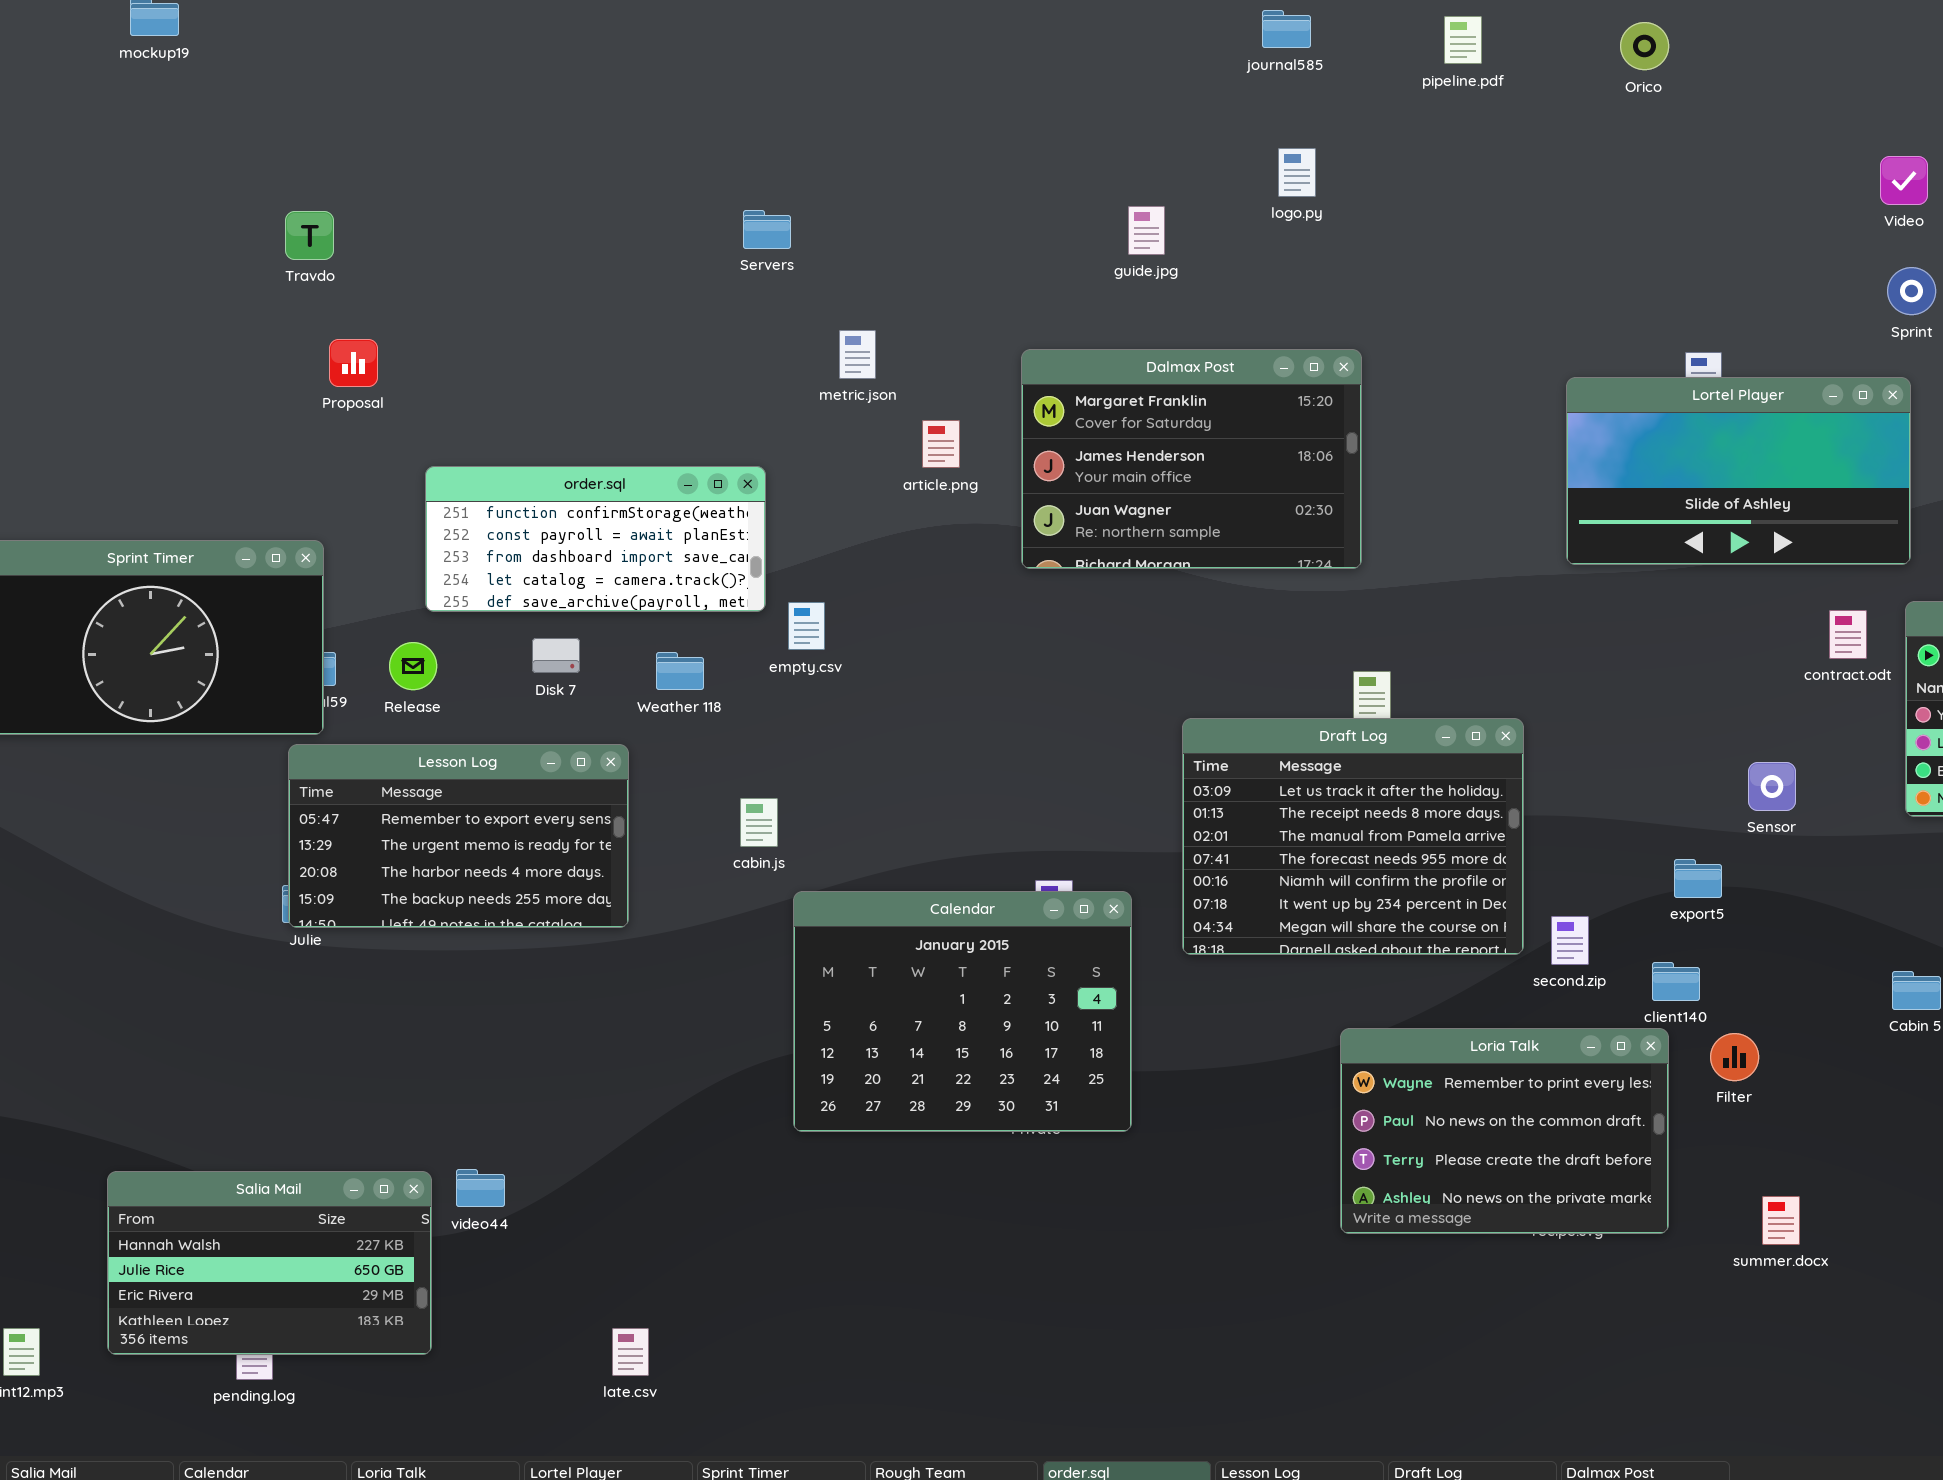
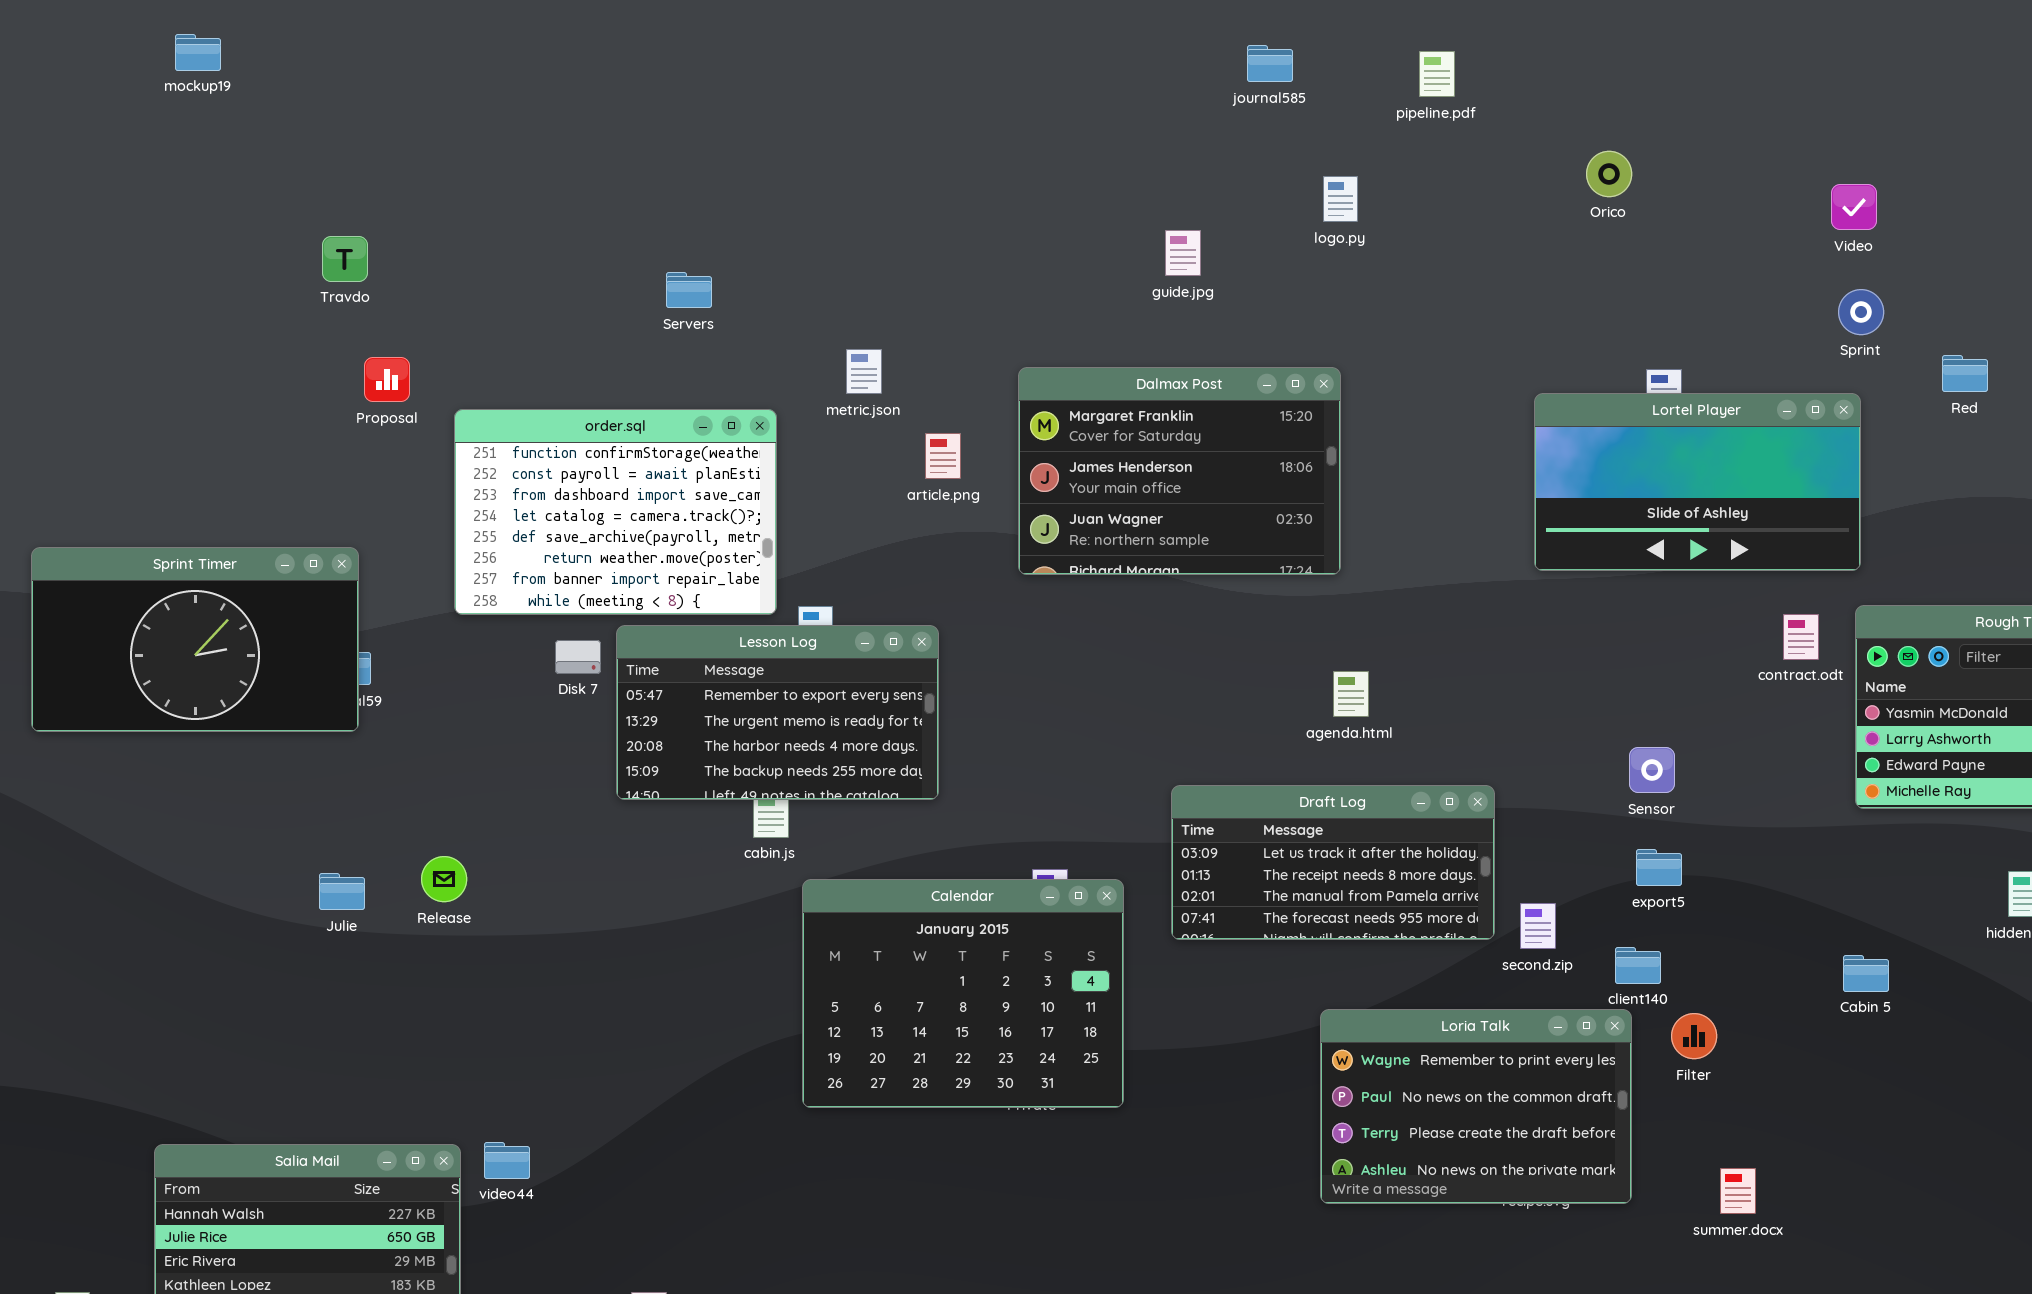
Orico: [1620,22,1669,70] -> [1586,151,1632,197], moved
logo.py: [1278,148,1316,197] -> [1323,176,1358,222], moved
guide.jpg: [1128,206,1165,255] -> [1165,230,1201,276], moved
Servers: [743,210,791,249] -> [666,272,712,308], moved
order.sql: [425,466,766,612] -> [454,409,777,615], resized
Release: [389,642,437,690] -> [421,856,467,902], moved
Draft Log: [1182,718,1524,955] -> [1171,785,1495,940], resized
Lesson Log: [288,744,629,928] -> [616,625,939,800], moved
Sensor: [1748,762,1796,811] -> [1629,747,1675,793], moved

